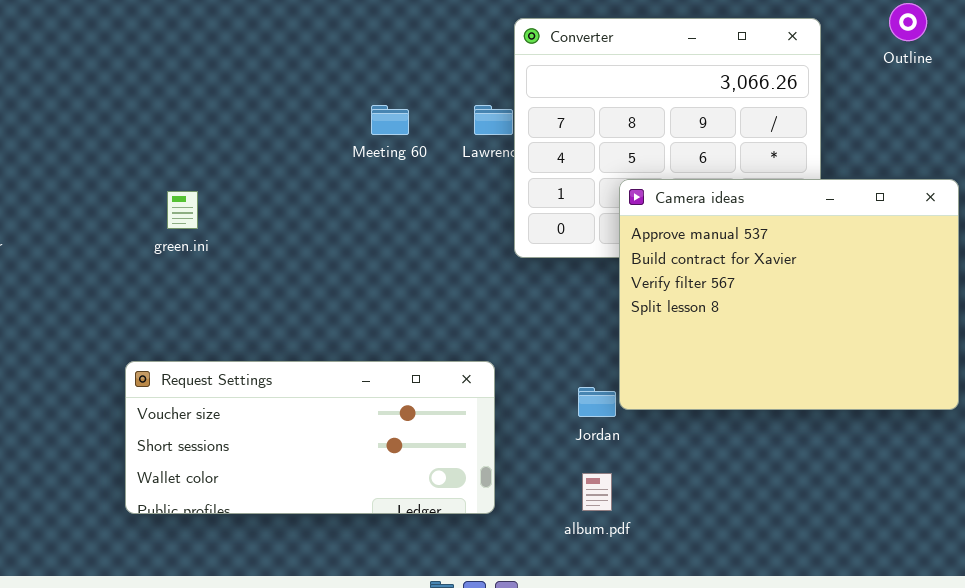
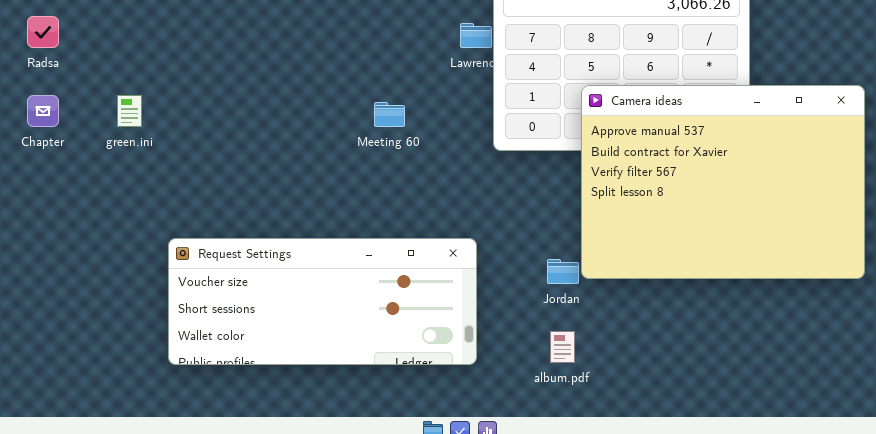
Meeting 60: [371,105,409,135] -> [374,102,405,127], moved
green.ini: [167,191,198,229] -> [117,95,142,127], moved

